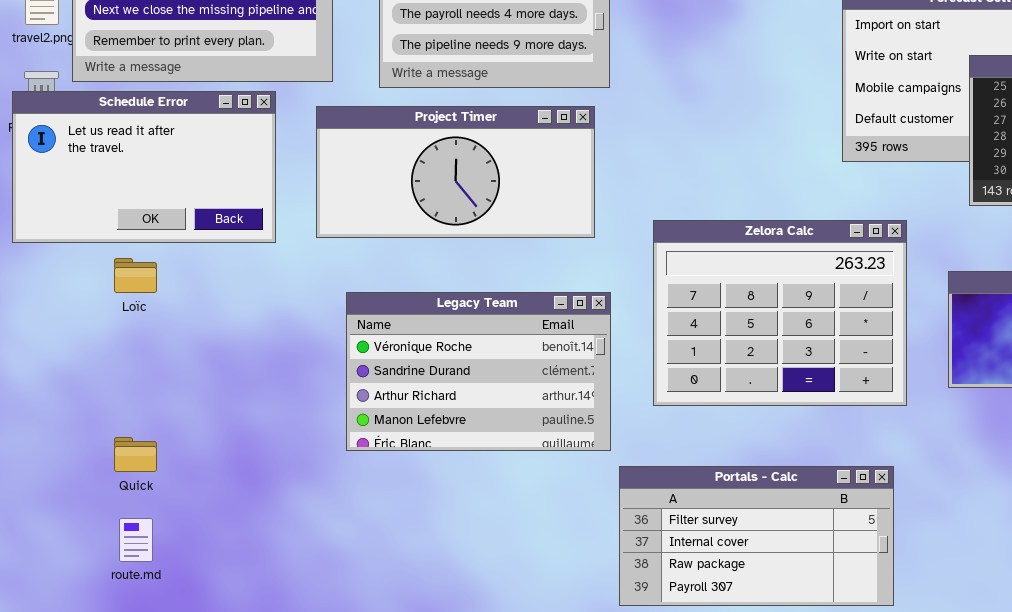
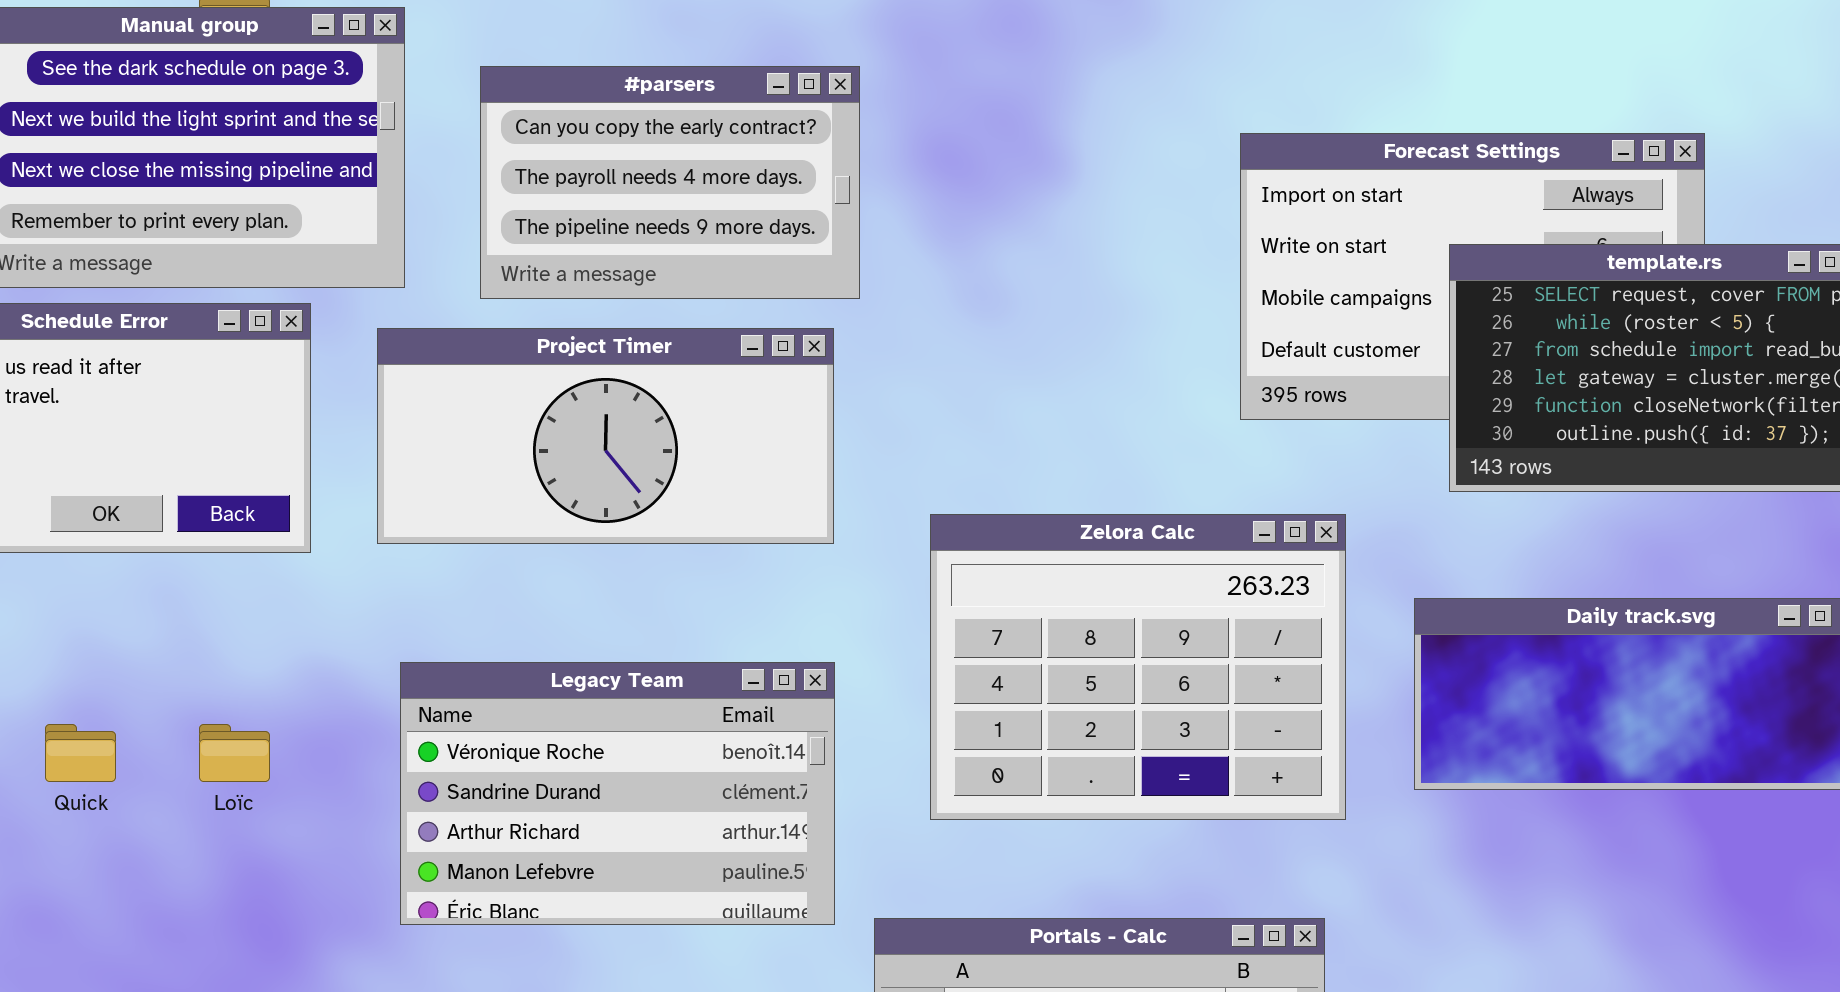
Loïc: [114,258,157,293] -> [199,724,270,782], moved
Legacy Team: [346,292,611,451] -> [400,662,835,925], moved
Quick: [114,437,157,472] -> [45,724,116,782], moved

